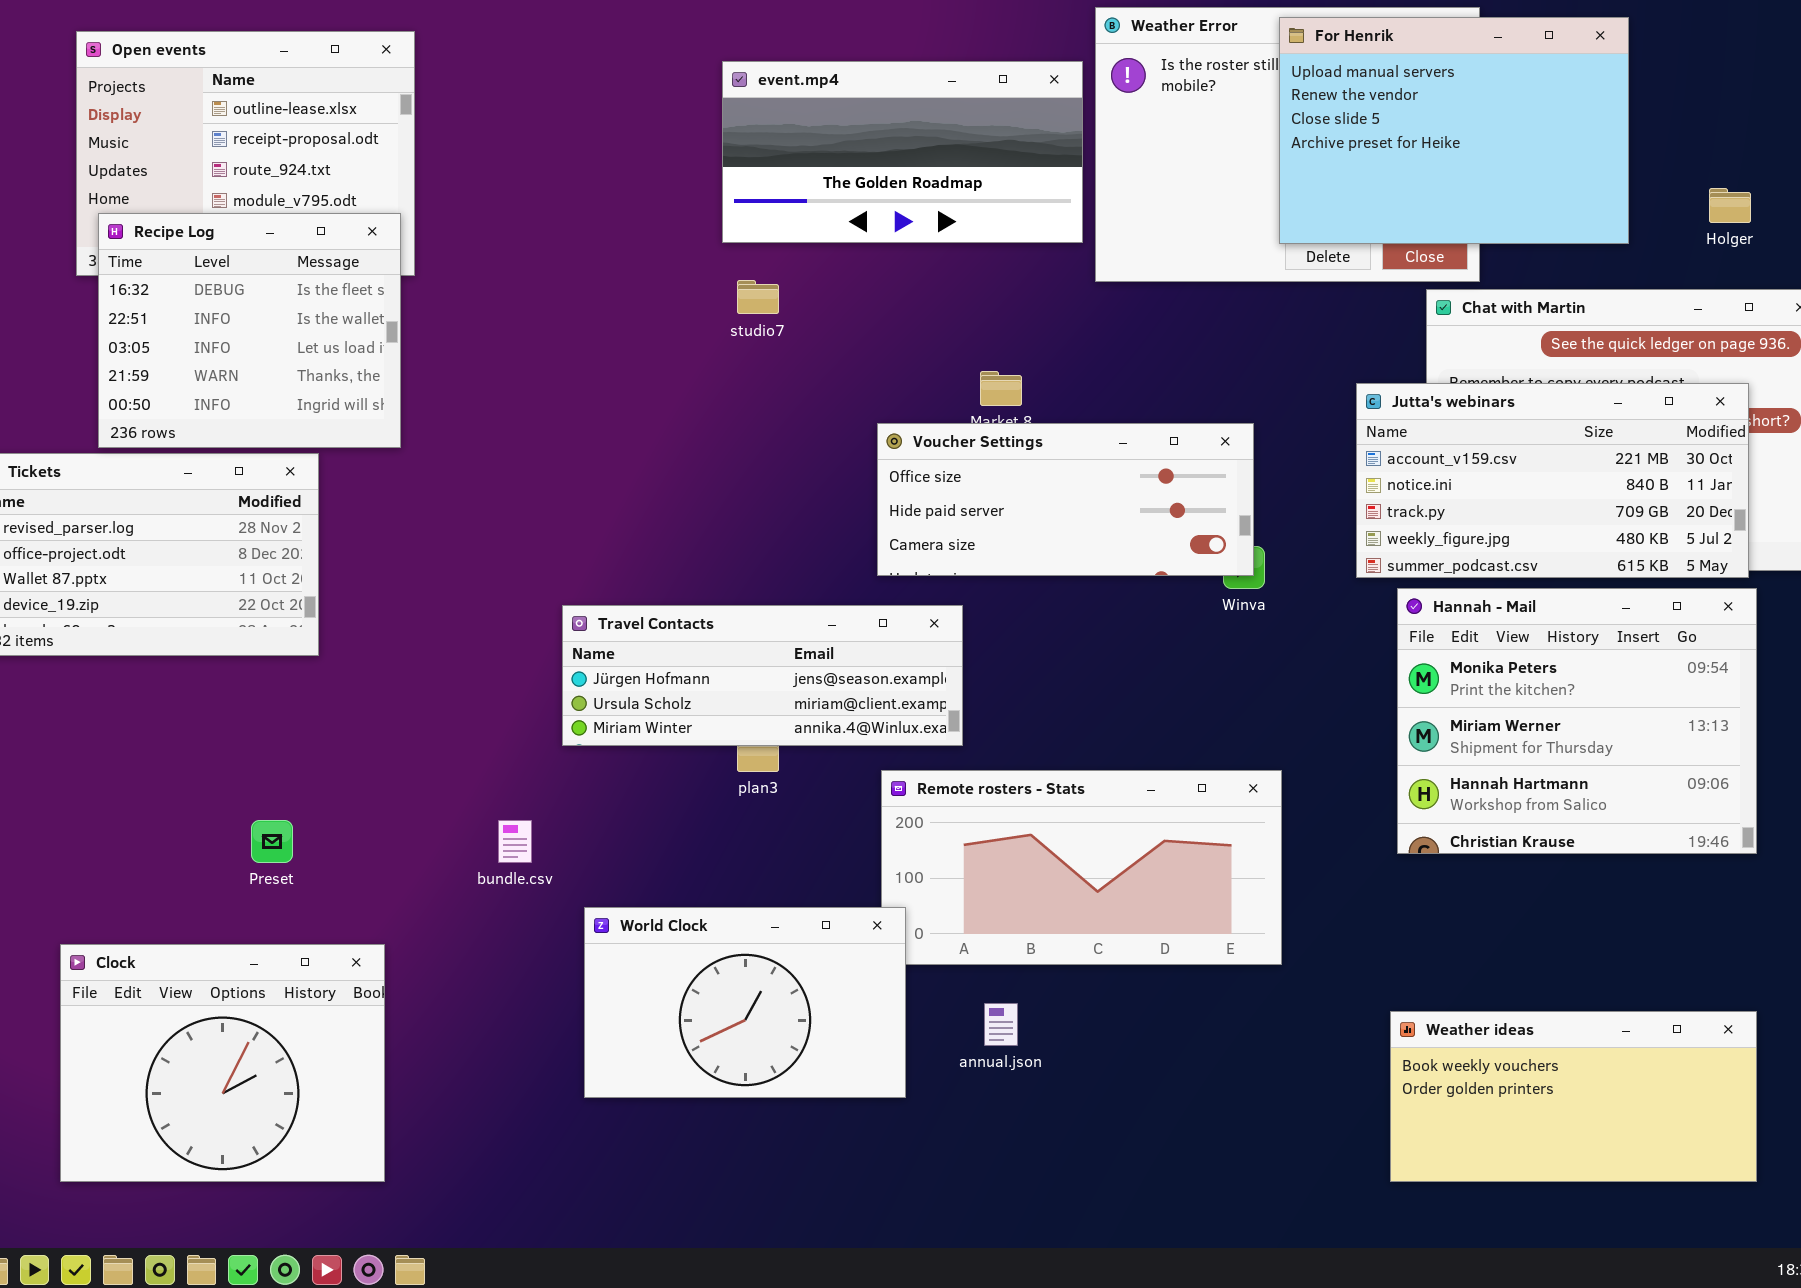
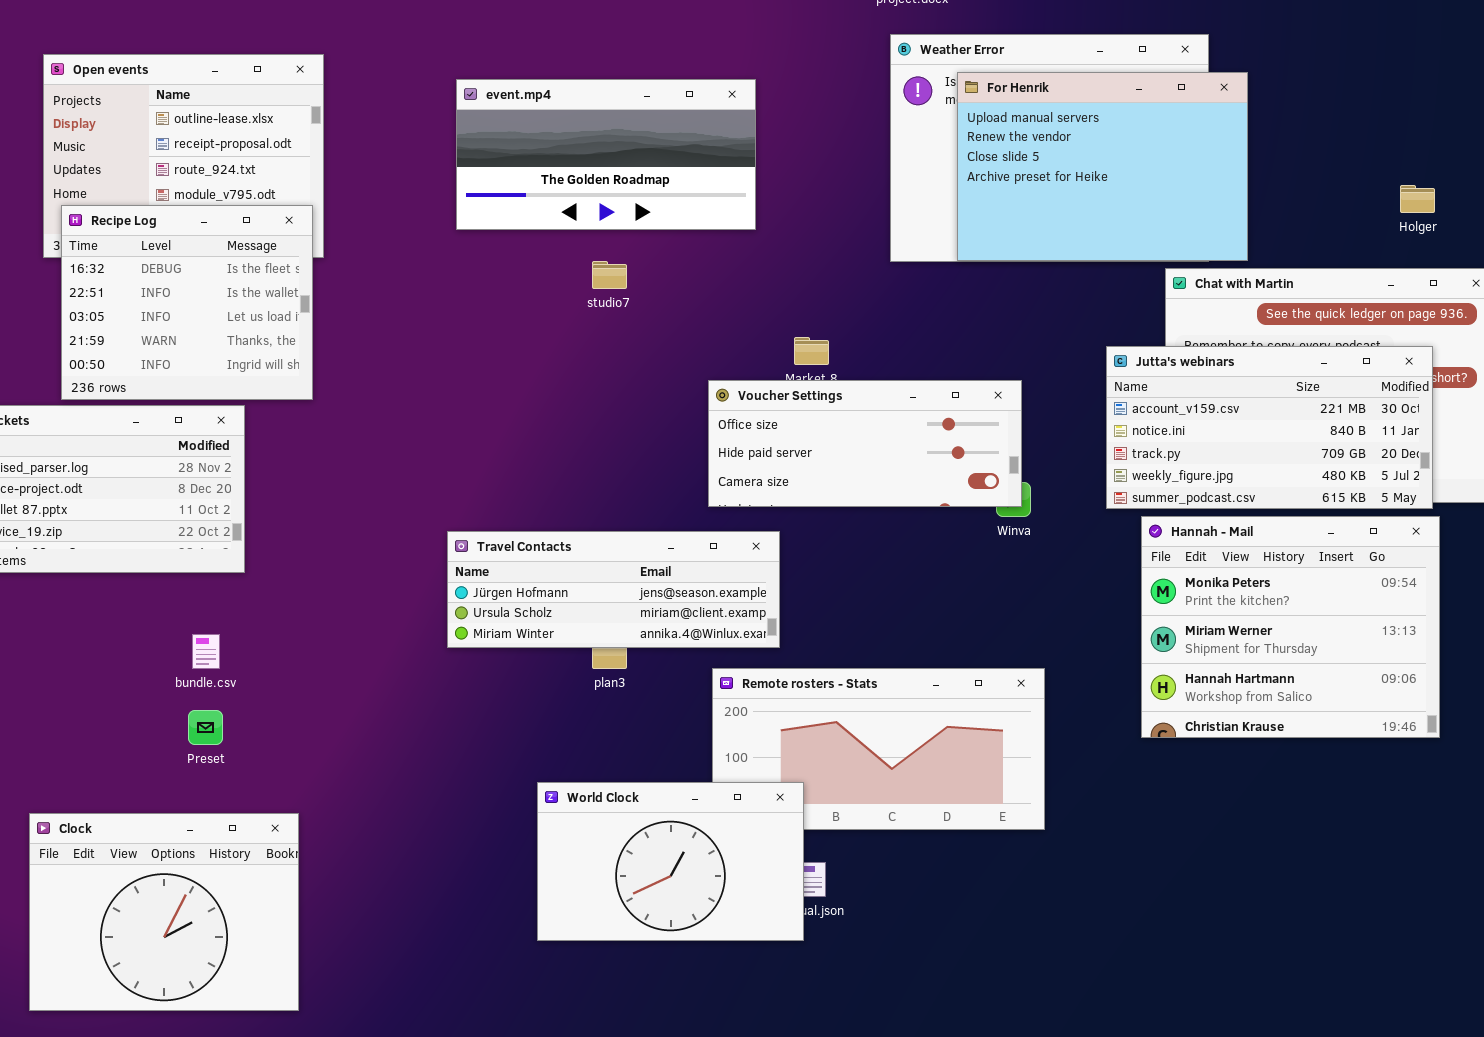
For Henrik: [1279,17,1629,244] -> [957,72,1248,261], moved
event.mp4: [722,61,1083,243] -> [456,79,756,230], moved
bundle.csv: [498,820,532,863] -> [192,634,220,669], moved
World Clock: [584,907,906,1098] -> [537,782,804,941], moved
Weather ideas: [1390,1011,1757,1182] -> none, closed

